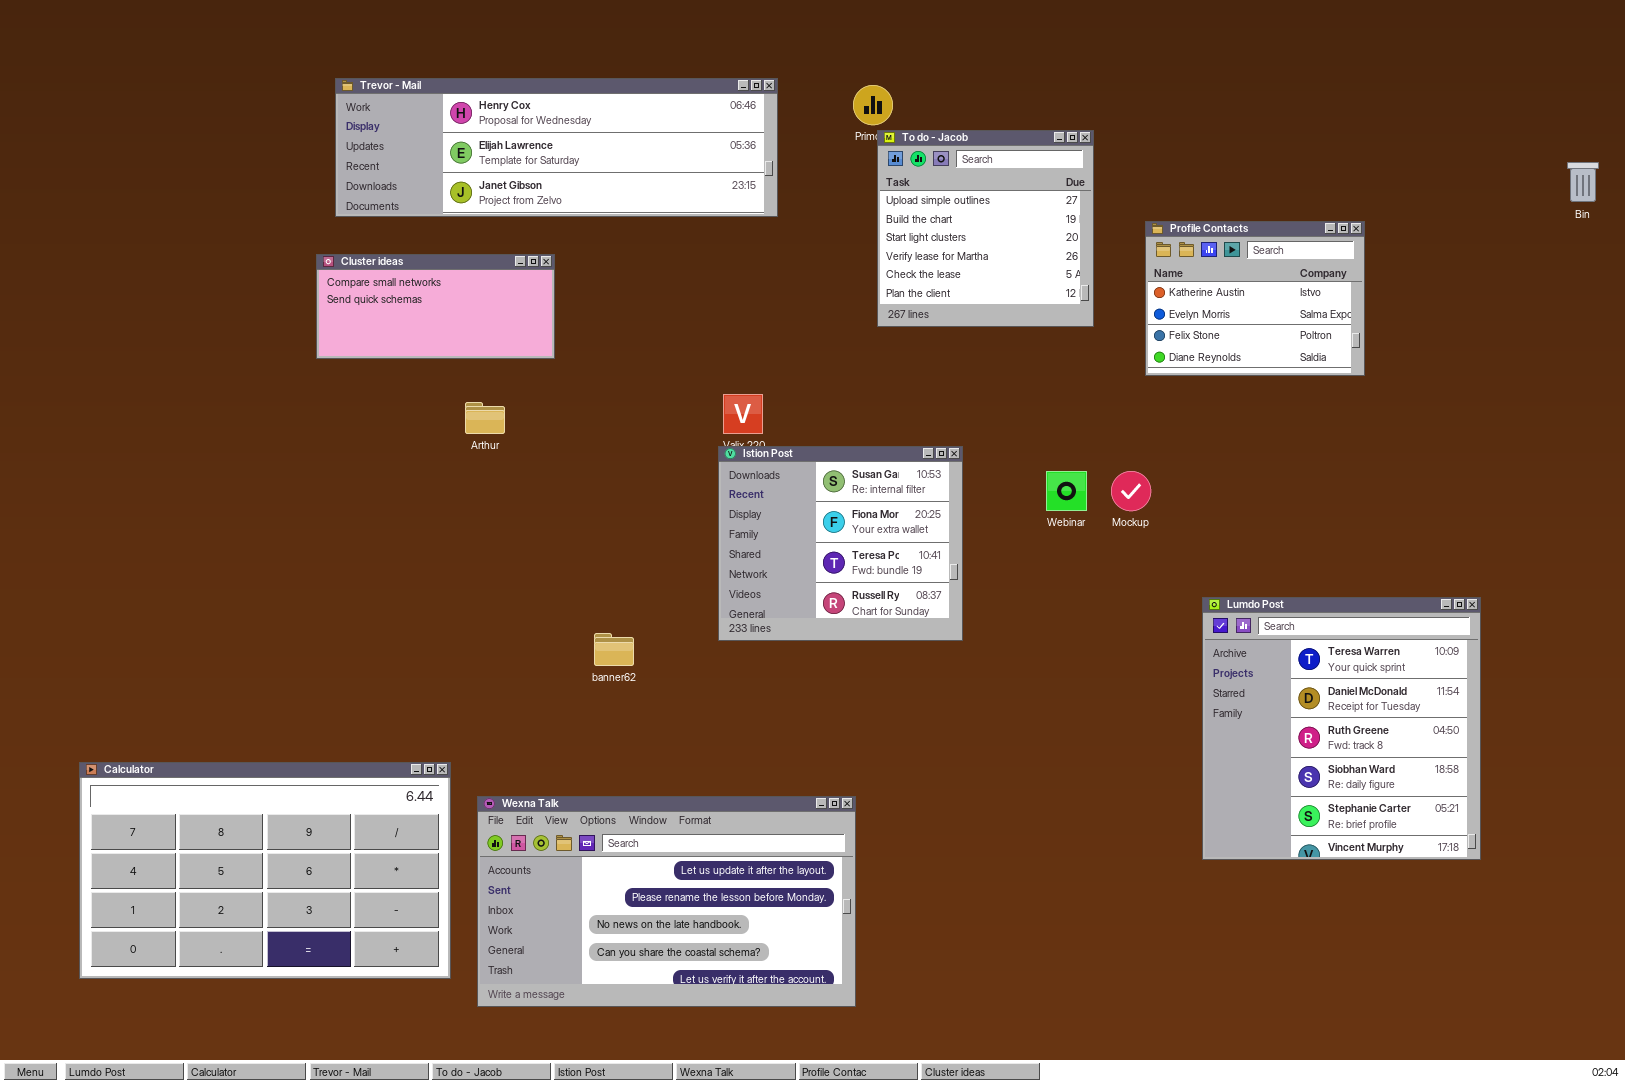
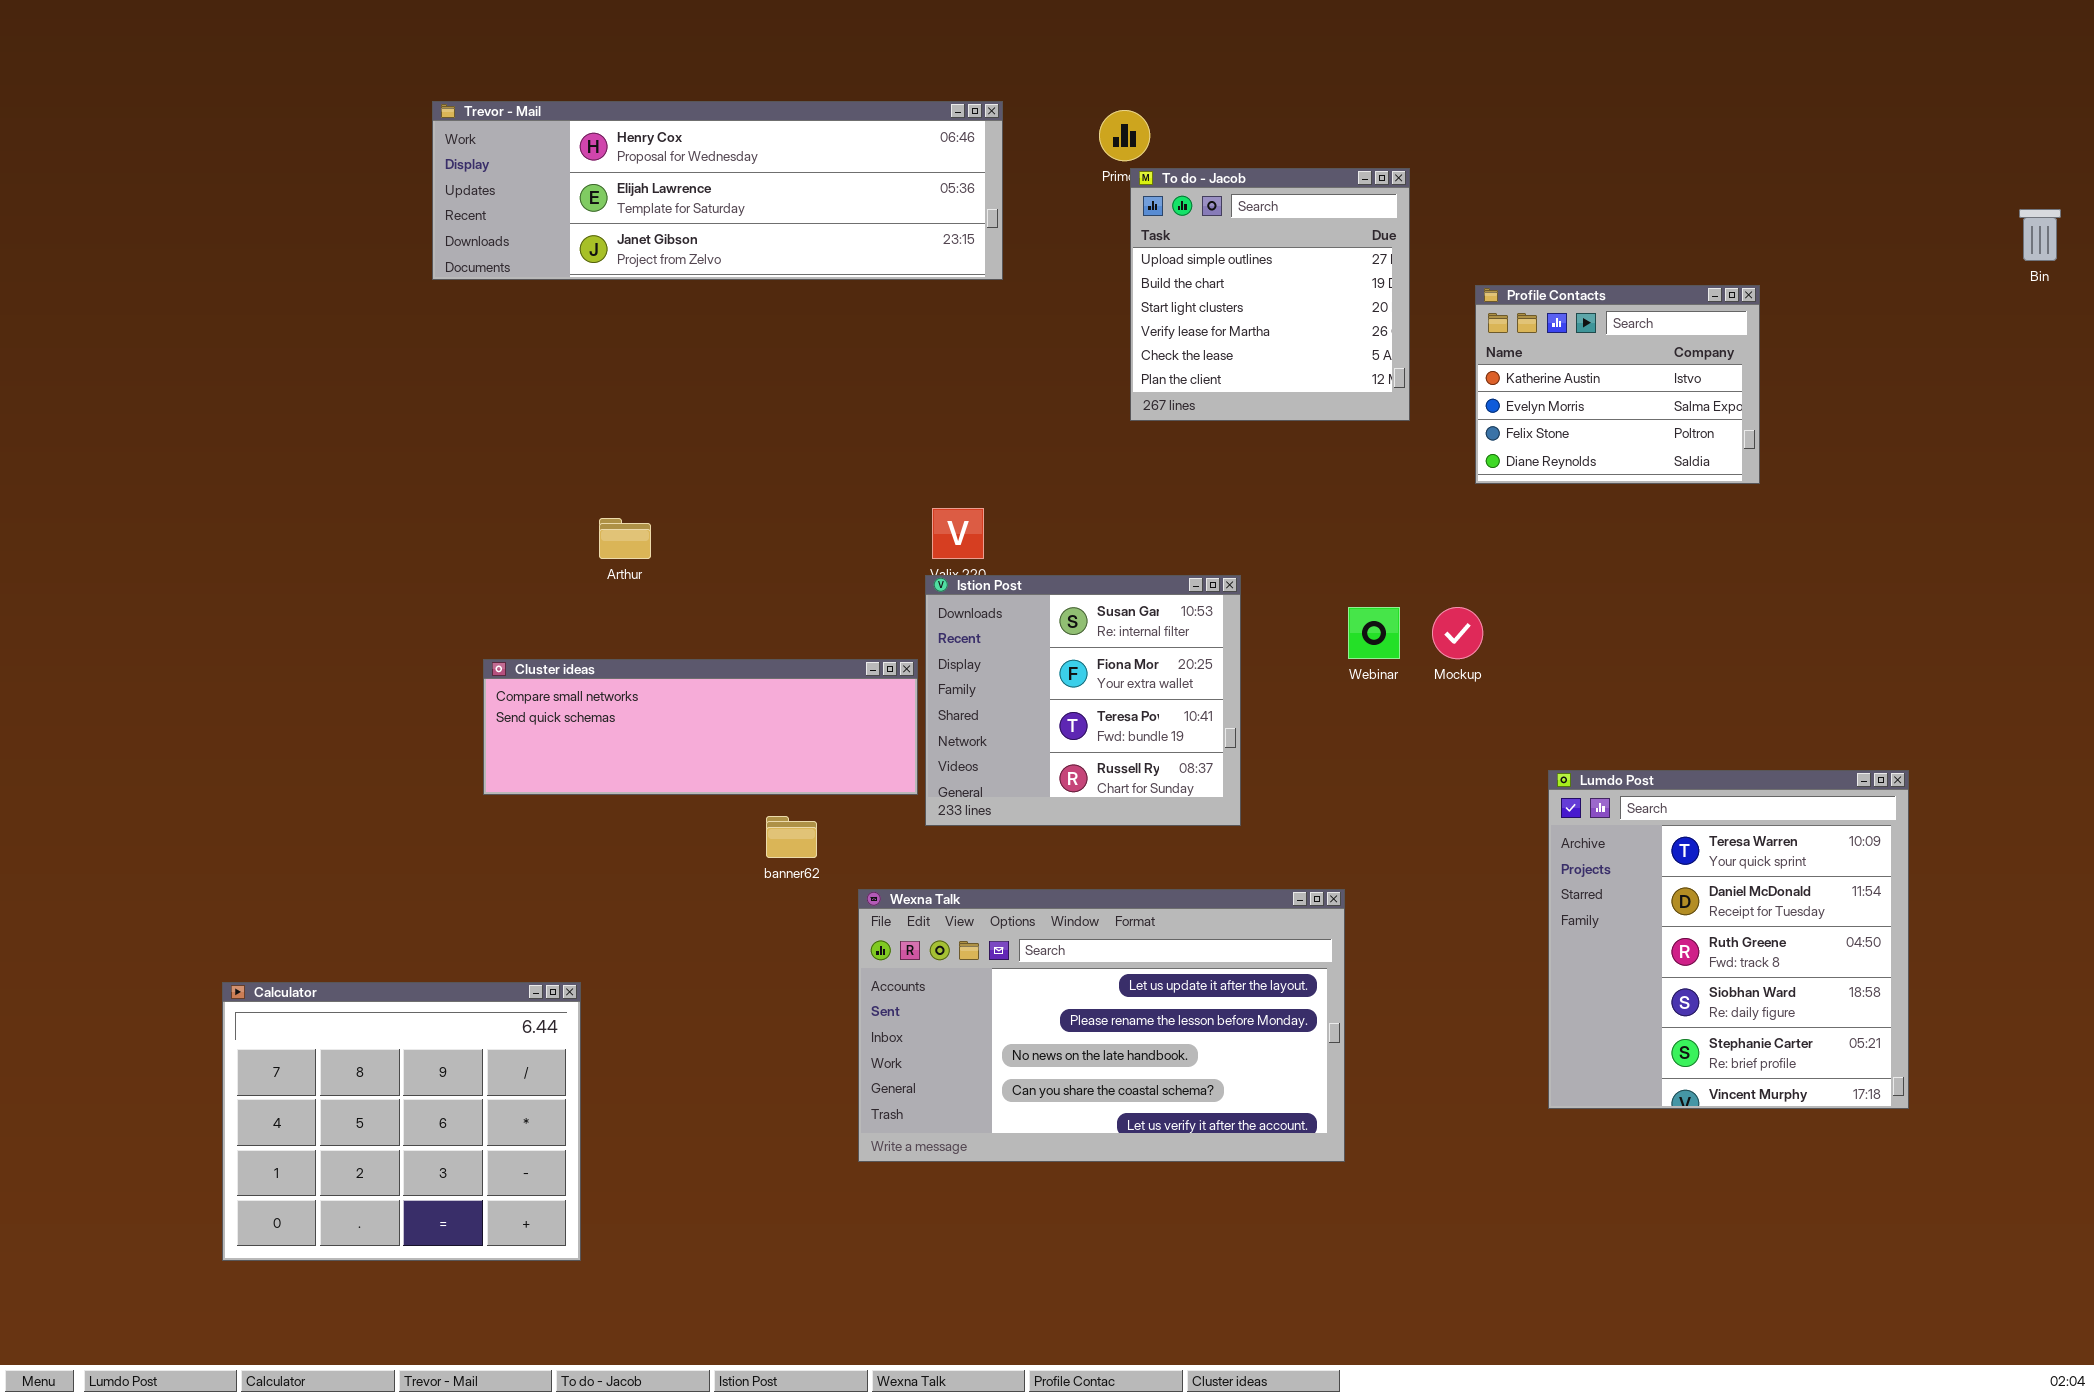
Cluster ideas: [316,254,555,359] -> [483,659,918,795], moved, resized
Calculator: [79,762,451,979] -> [222,982,581,1261], resized
Wexna Talk: [477,796,856,1007] -> [858,889,1345,1162], moved

